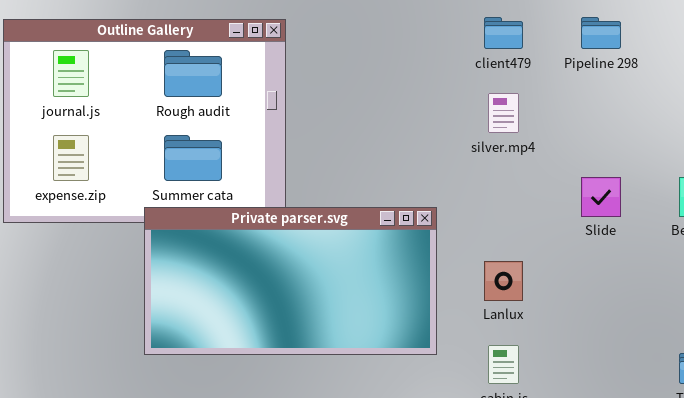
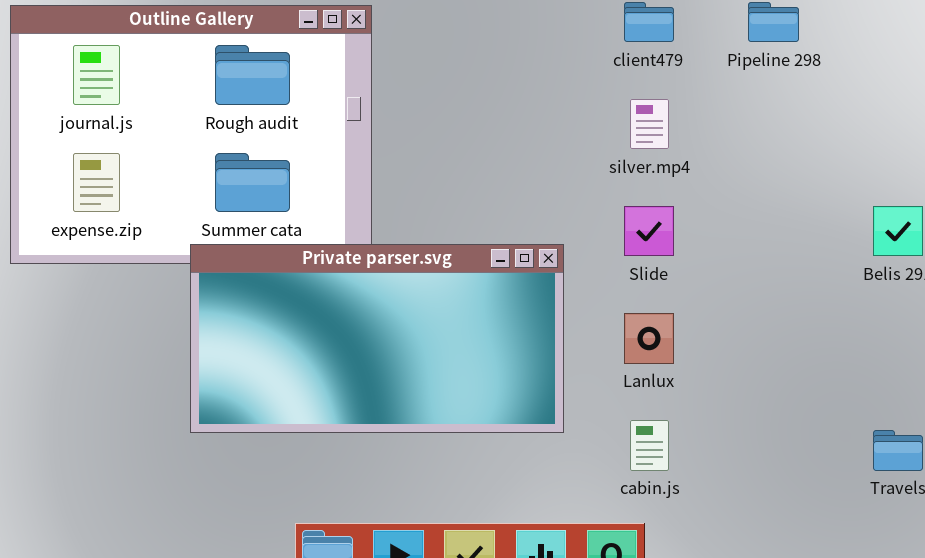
Slide: [581,177,621,217] -> [624,206,674,256], moved

